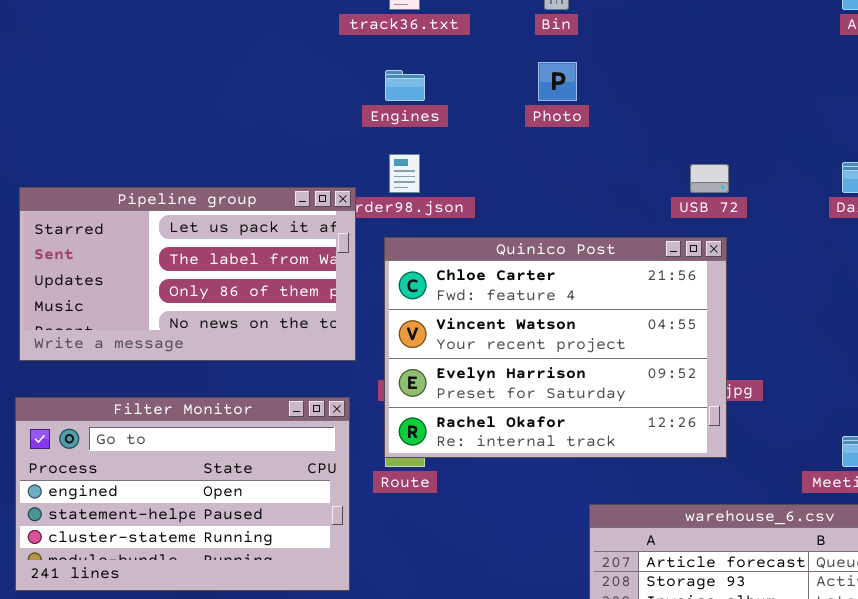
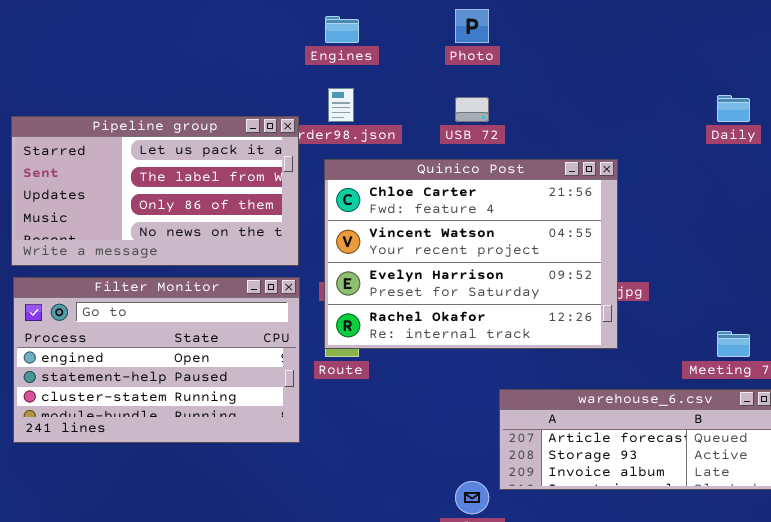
USB 72: [690,164,729,193] -> [455,97,489,122], moved
Filter Monitor: [15,397,350,591] -> [13,277,300,443], moved

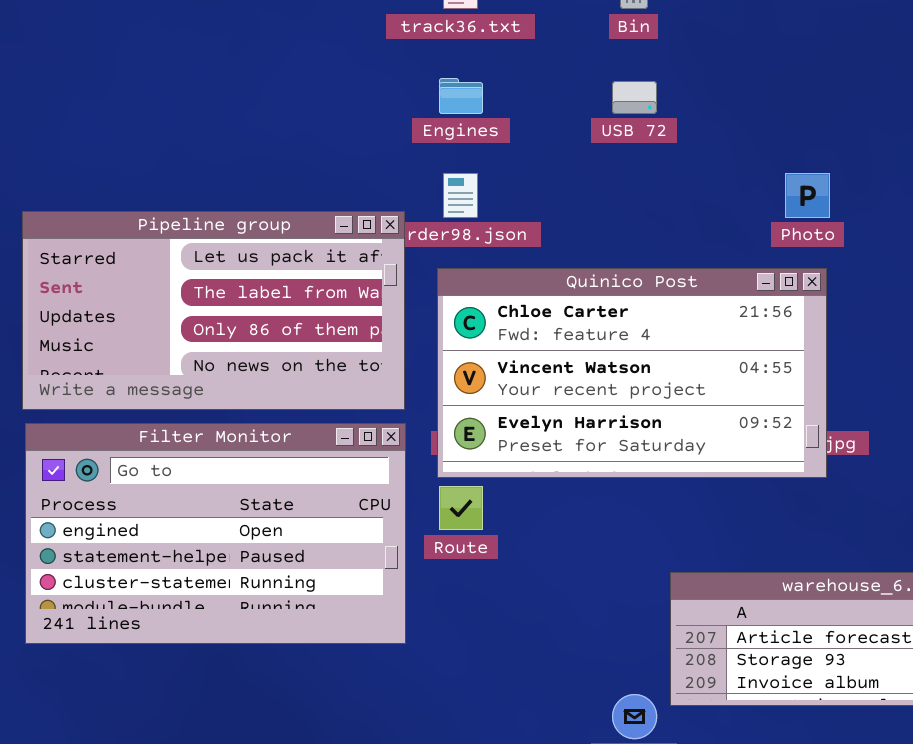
Photo: [455,9,489,43] -> [785,173,830,218], moved
USB 72: [455,97,489,122] -> [612,81,657,114], moved
Quinico Post: [324,159,618,349] -> [437,268,827,478], resized

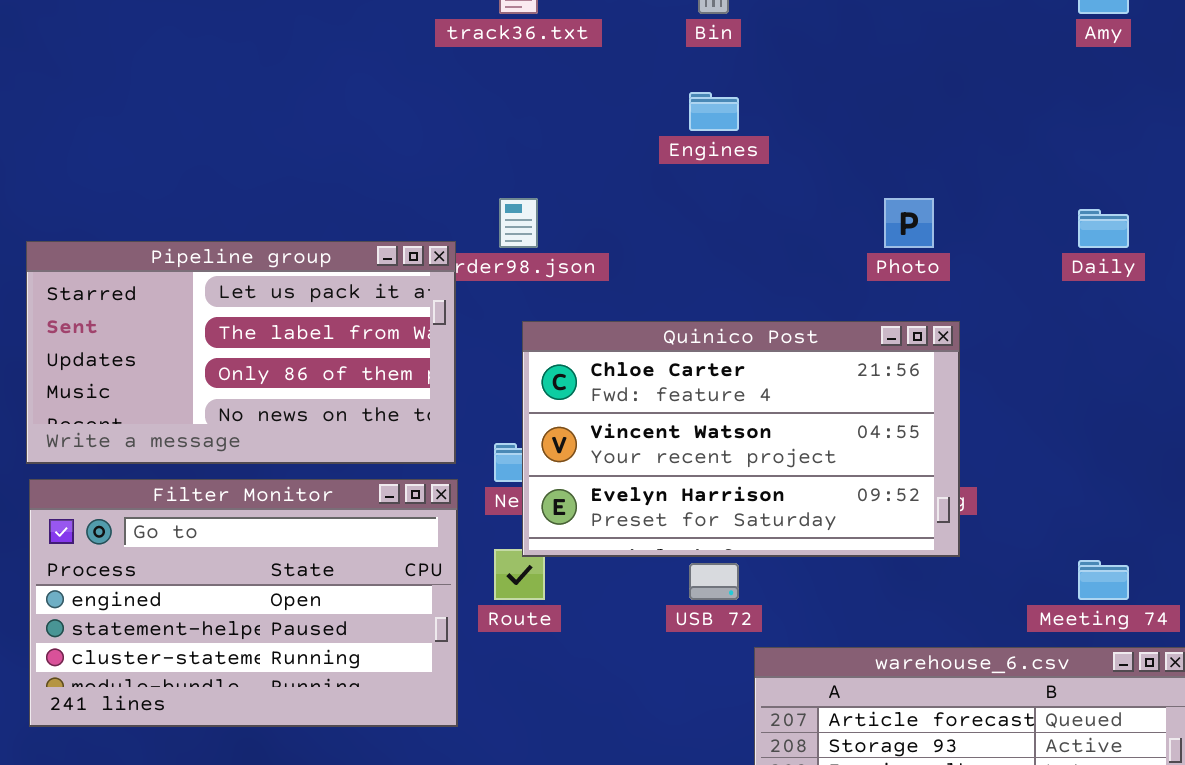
Engines: [439,78,483,114] -> [689,92,739,131], moved
USB 72: [612,81,657,114] -> [689,563,739,600], moved
Quinico Post: [437,268,827,478] -> [522,321,960,557], moved

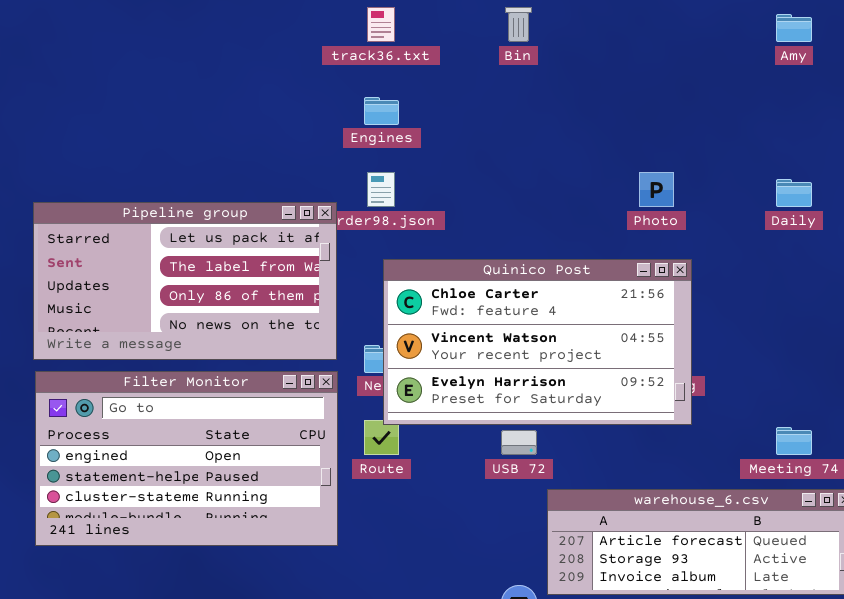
Engines: [689,92,739,131] -> [364,97,399,125], moved

